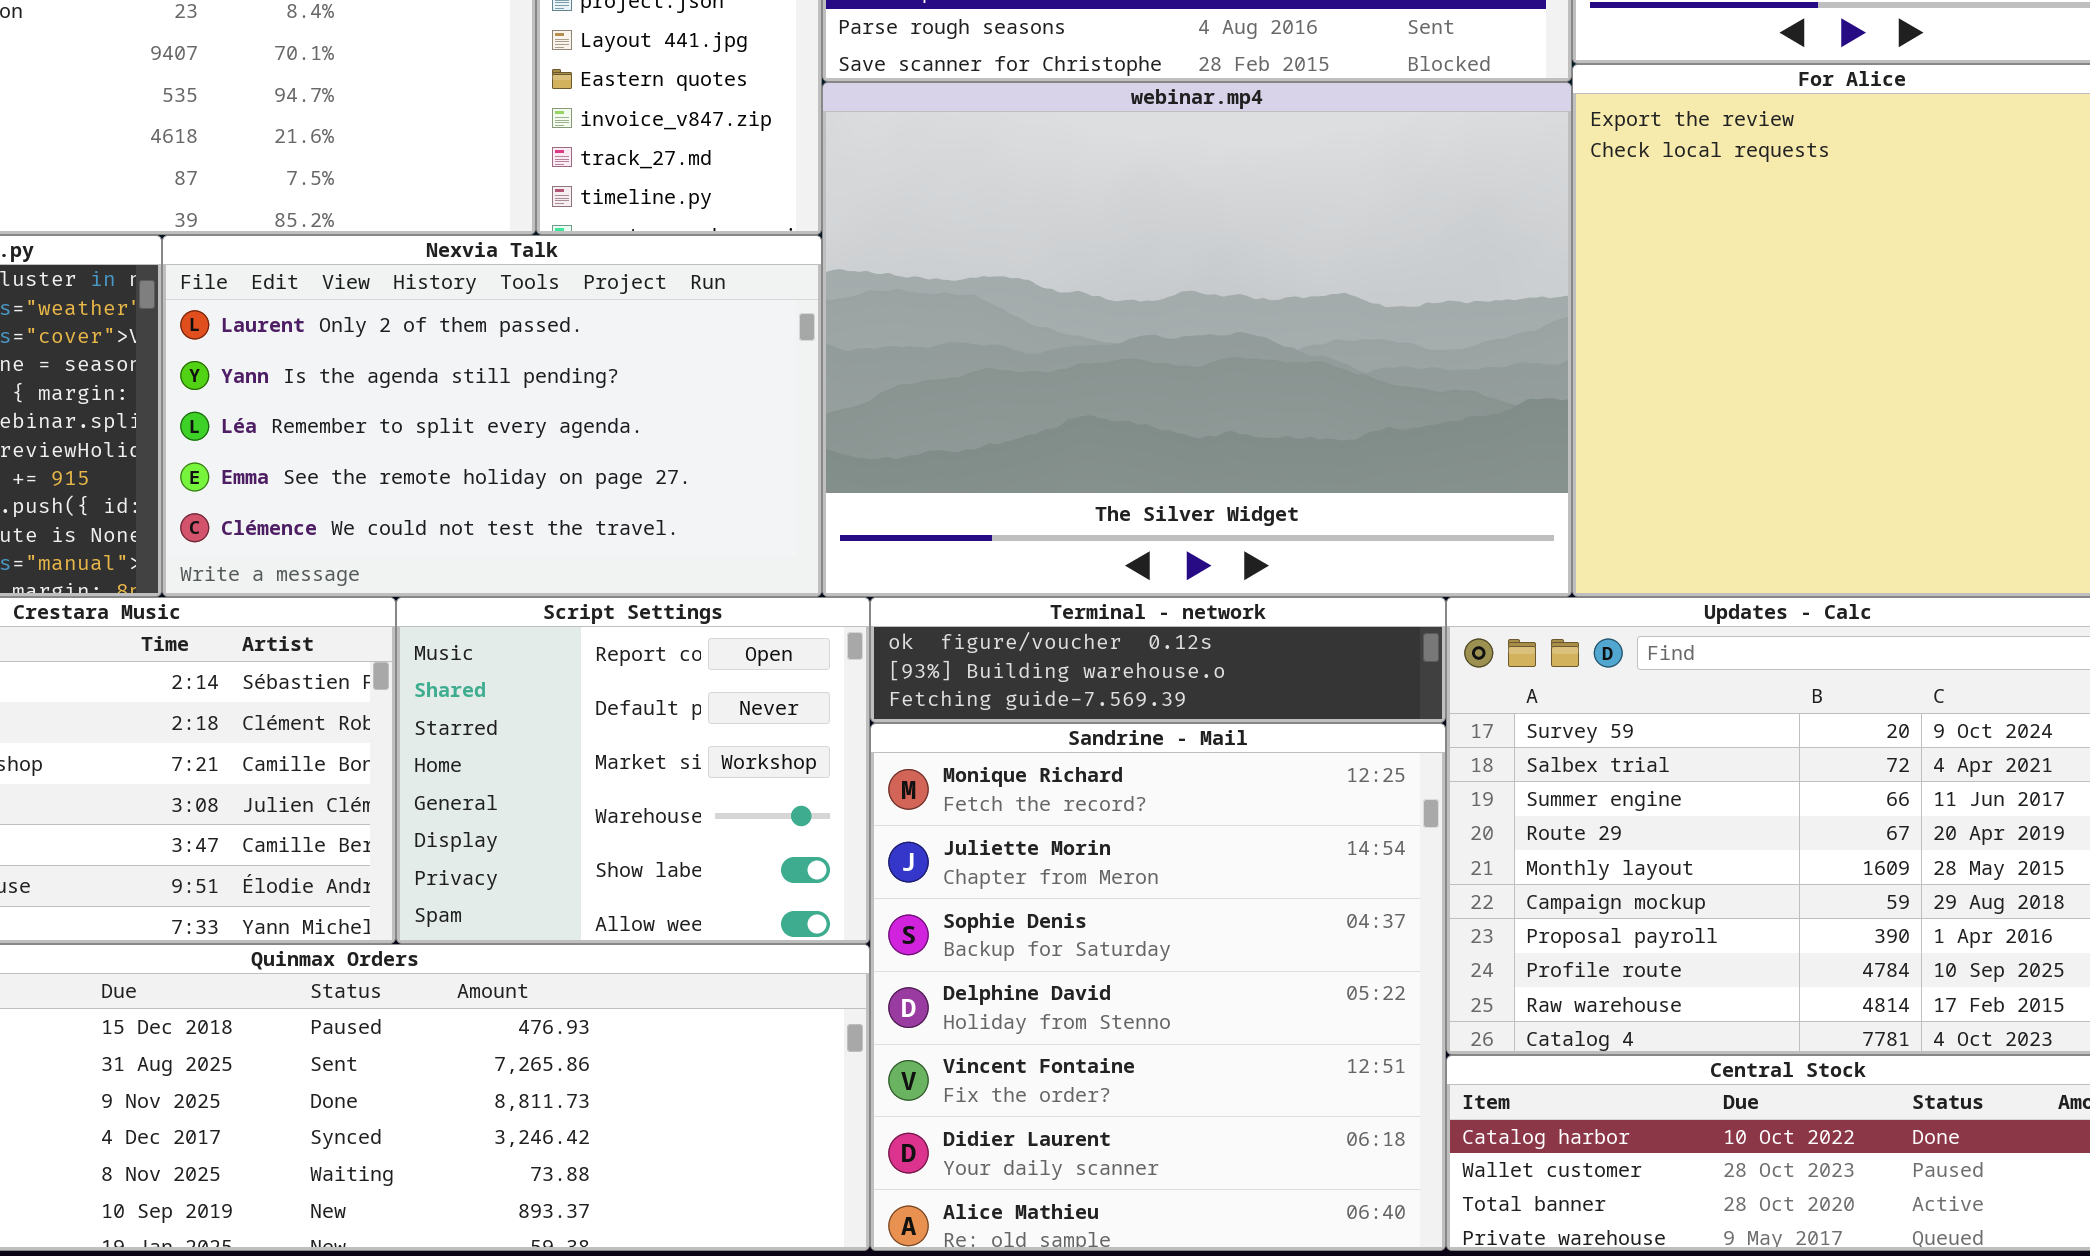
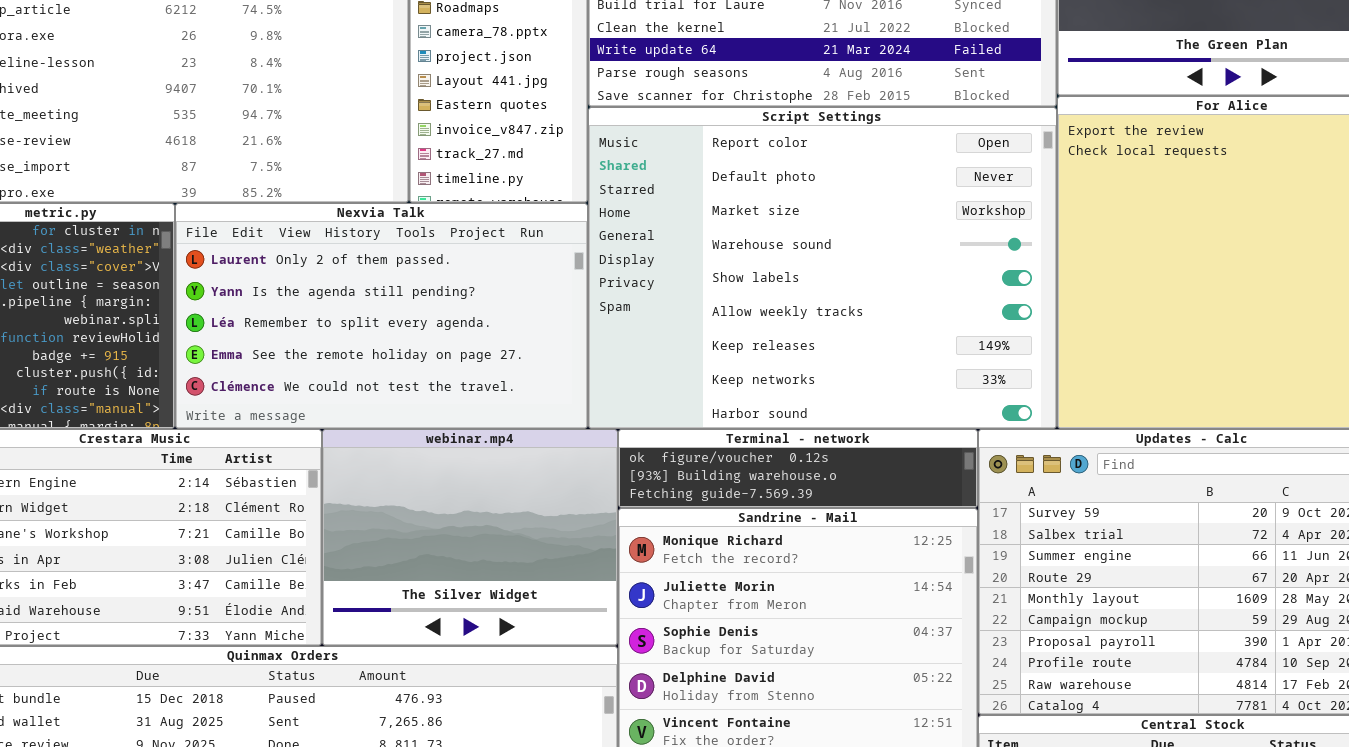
webinar.mp4: [822,82,1572,597] -> [322,429,618,646], moved, resized
Script Settings: [396,597,870,944] -> [588,107,1057,429], moved, resized

